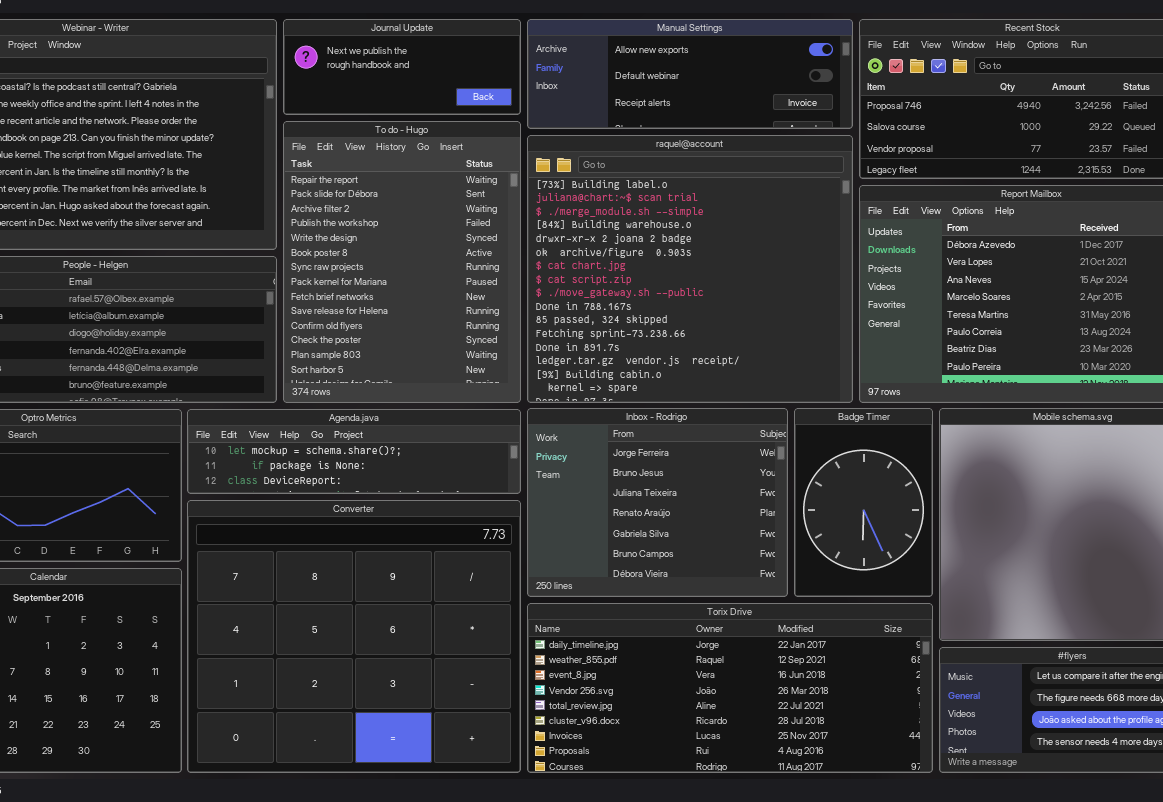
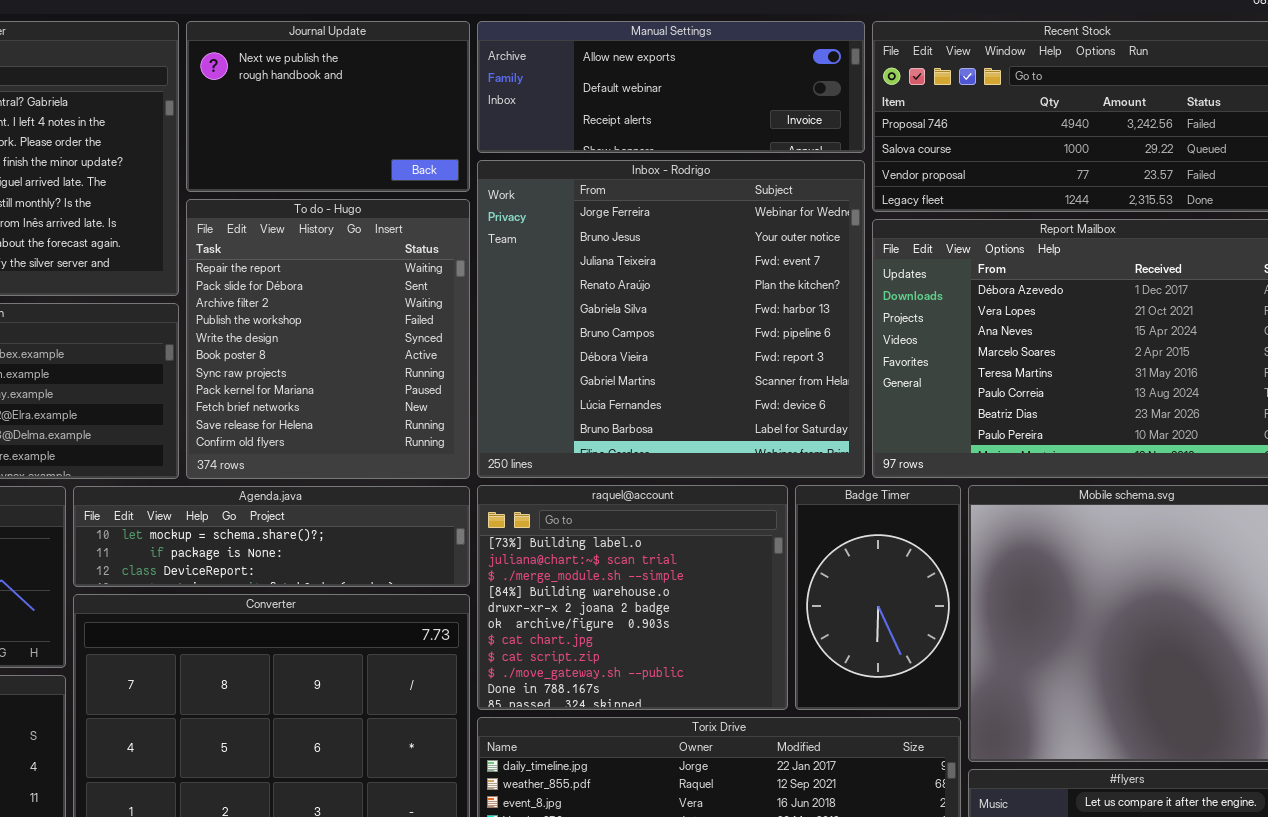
Journal Update: [283,19,521,115] -> [186,21,470,192], resized
To do - Hugo: [283,121,521,403] -> [186,199,470,479], resized
raquel@account: [527,135,853,403] -> [477,485,788,710], moved, resized
Inbox - Rodrigo: [527,408,788,597] -> [477,160,865,478], moved, resized

